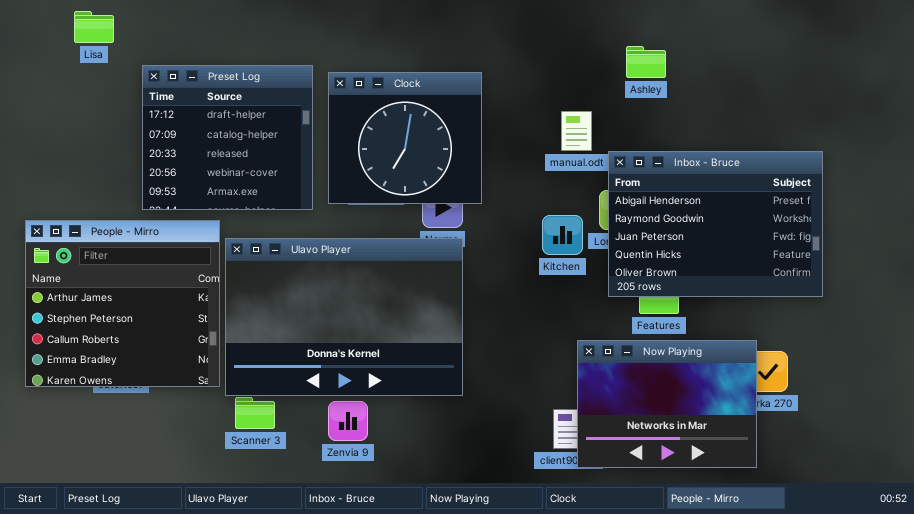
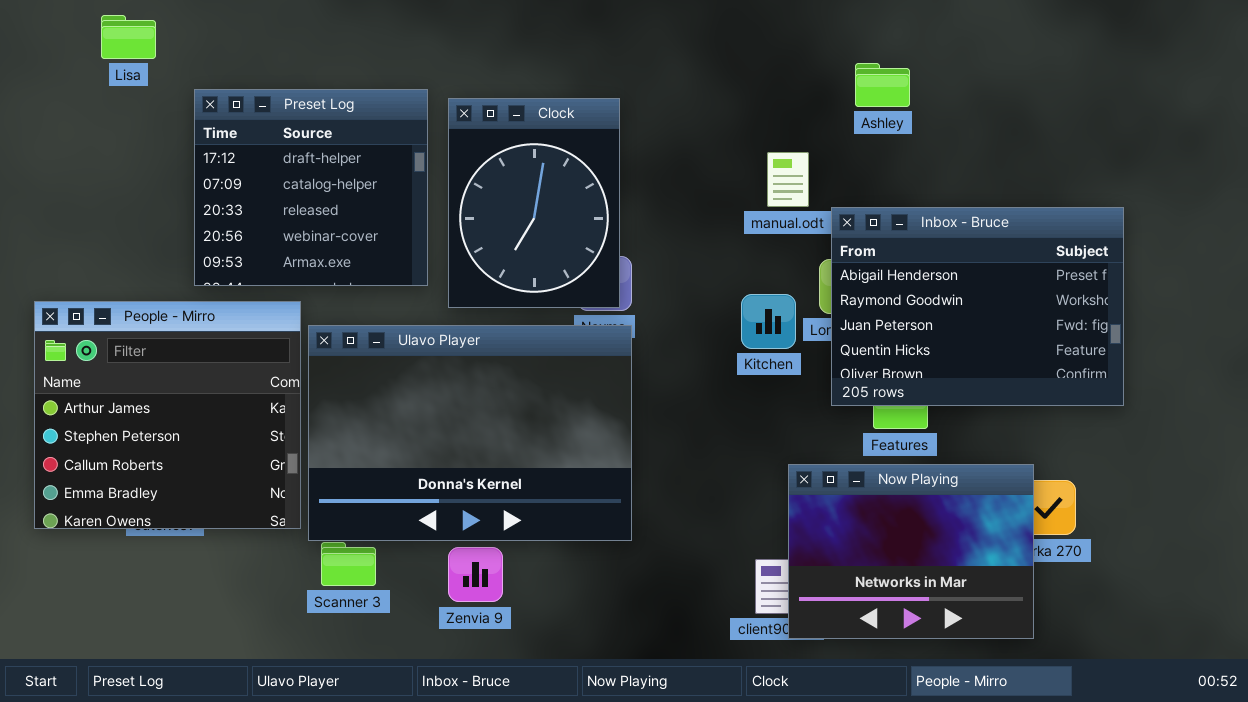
Clock: [328,72,482,204] -> [448,98,620,308], resized

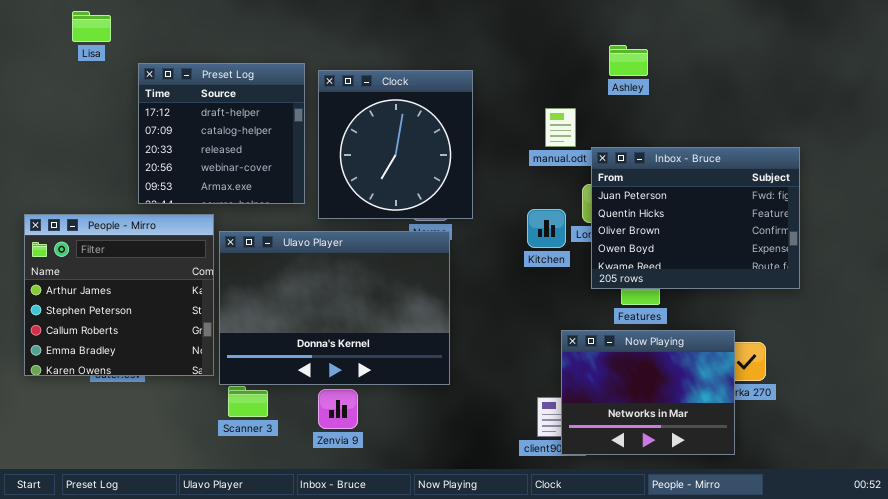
Clock: [448,98,620,308] -> [318,70,473,219], resized
Inbox - Bruce: [831,207,1124,406] -> [591,147,800,289], scrolled down 2 rows

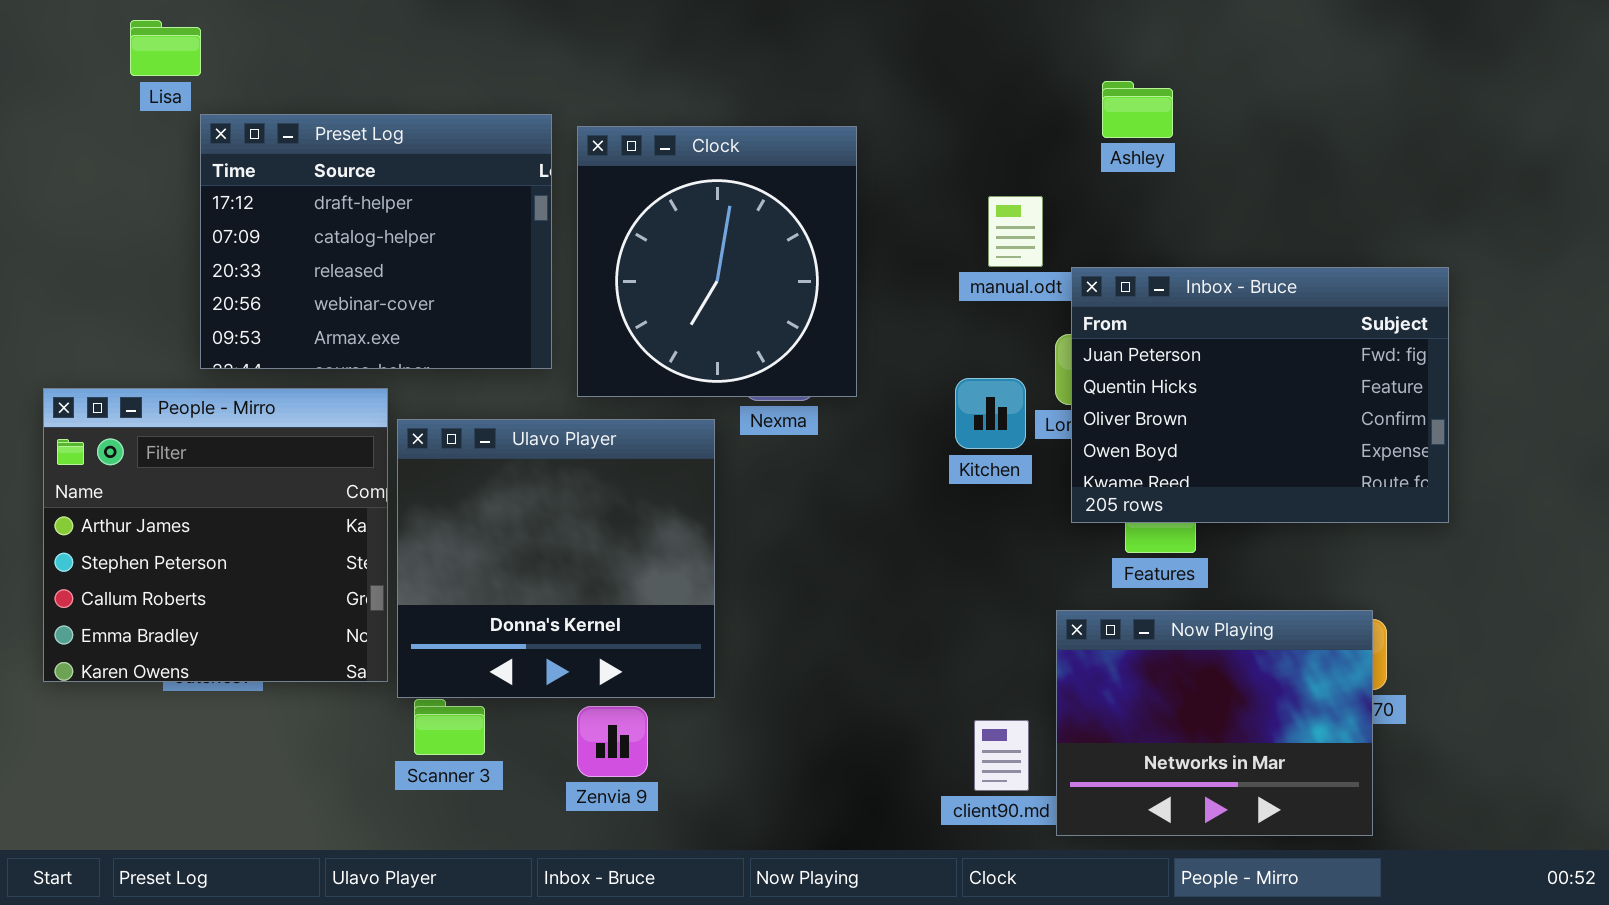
Preset Log: [138,63,305,204] -> [200,114,552,369], resized
Ulavo Player: [219,231,450,385] -> [397,419,715,698], resized
Now Playing: [561,330,735,455] -> [1056,610,1373,836], moved

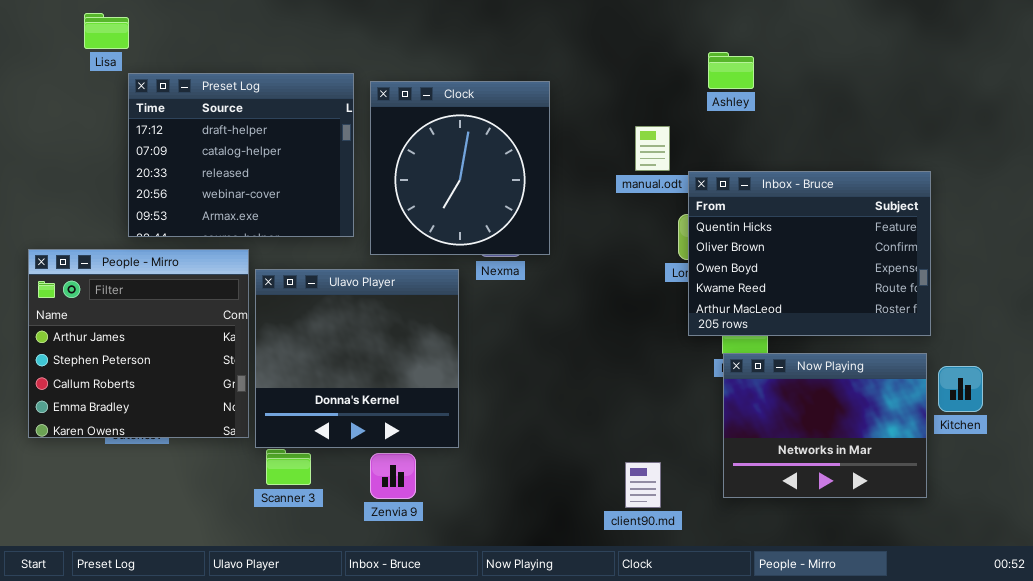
Inbox - Bruce: [1071,267,1449,523] -> [688,171,931,336], scrolled down 1 row
Kitchen: [955,378,1026,449] -> [938,366,983,412], moved
Now Playing: [1056,610,1373,836] -> [723,353,927,498], moved

